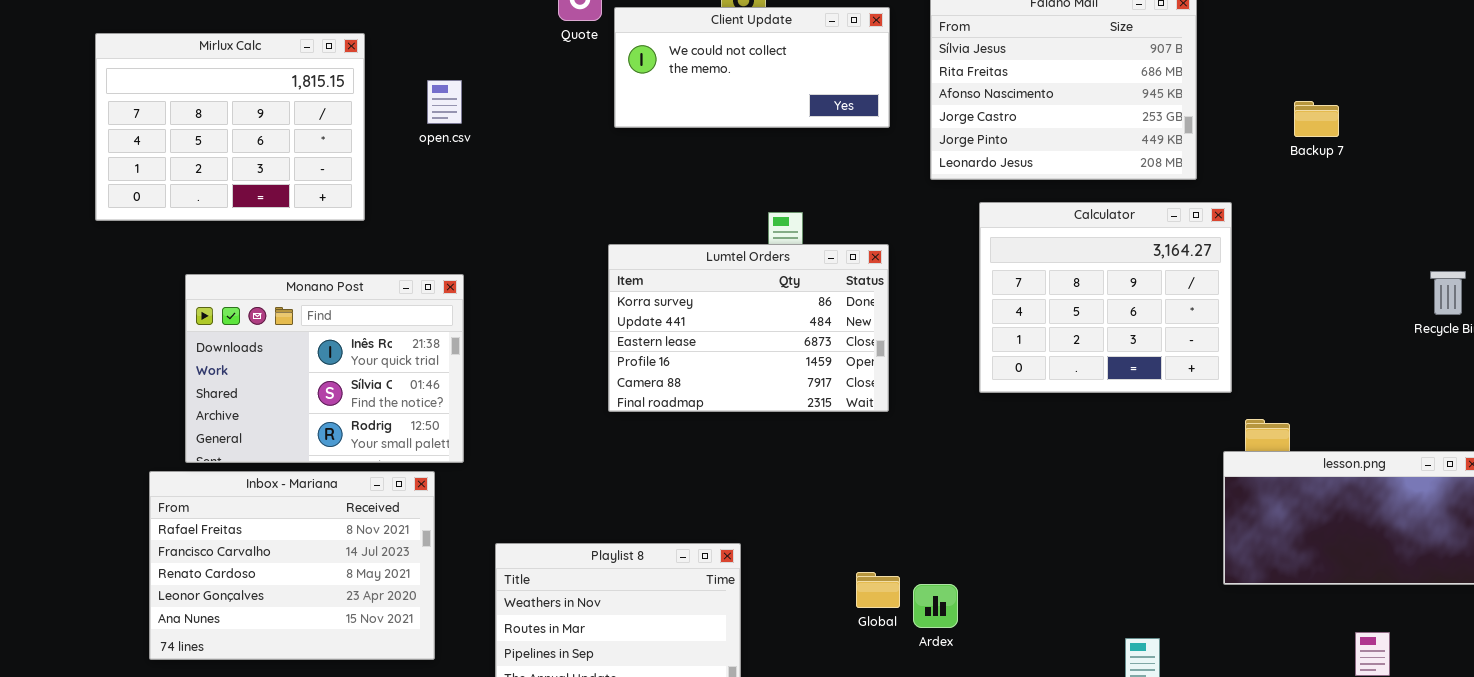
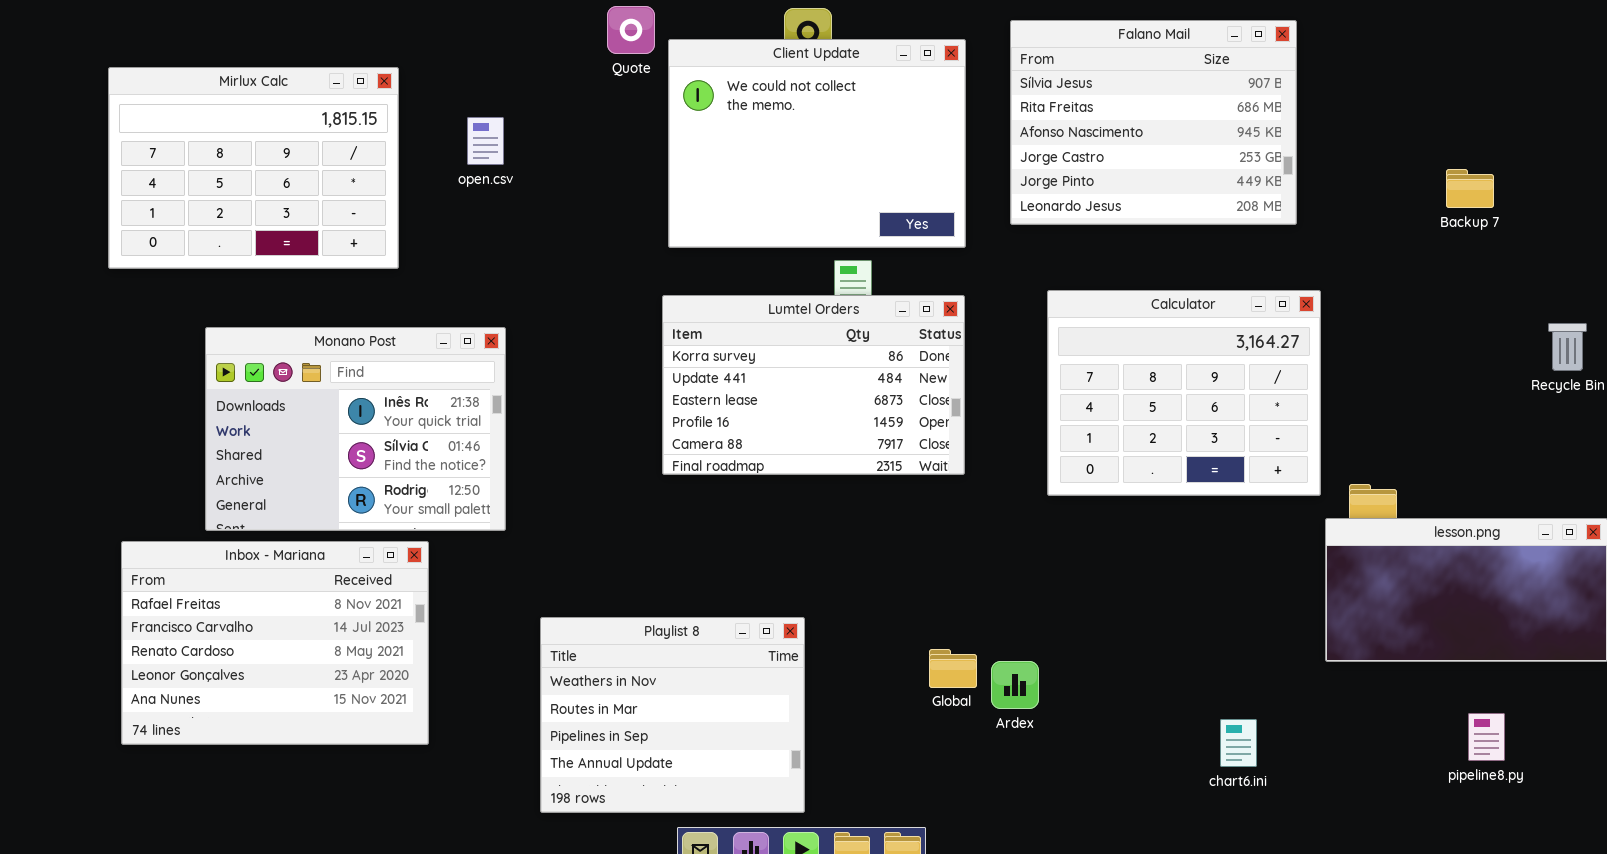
Client Update: [614,7,890,128] -> [668,39,966,248], resized
Backup 7: [1294,101,1339,137] -> [1446,169,1494,208], moved
Calculator: [979,202,1232,393] -> [1047,290,1321,496], moved
Inbox - Mariana: [149,471,435,660] -> [121,541,429,745], moved

